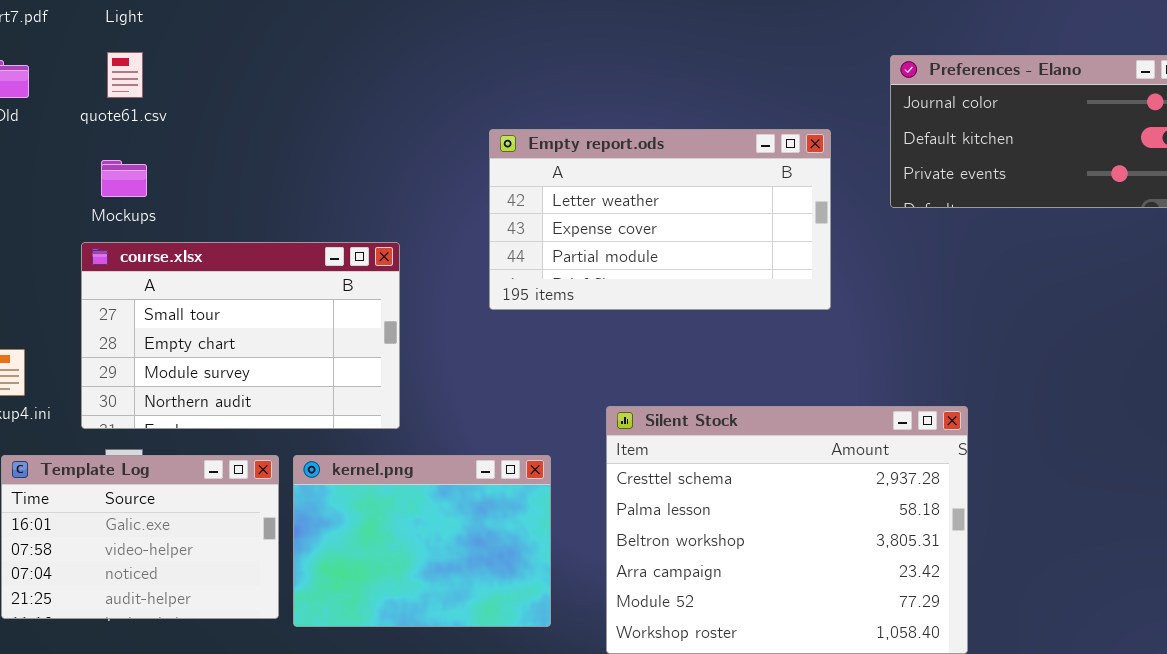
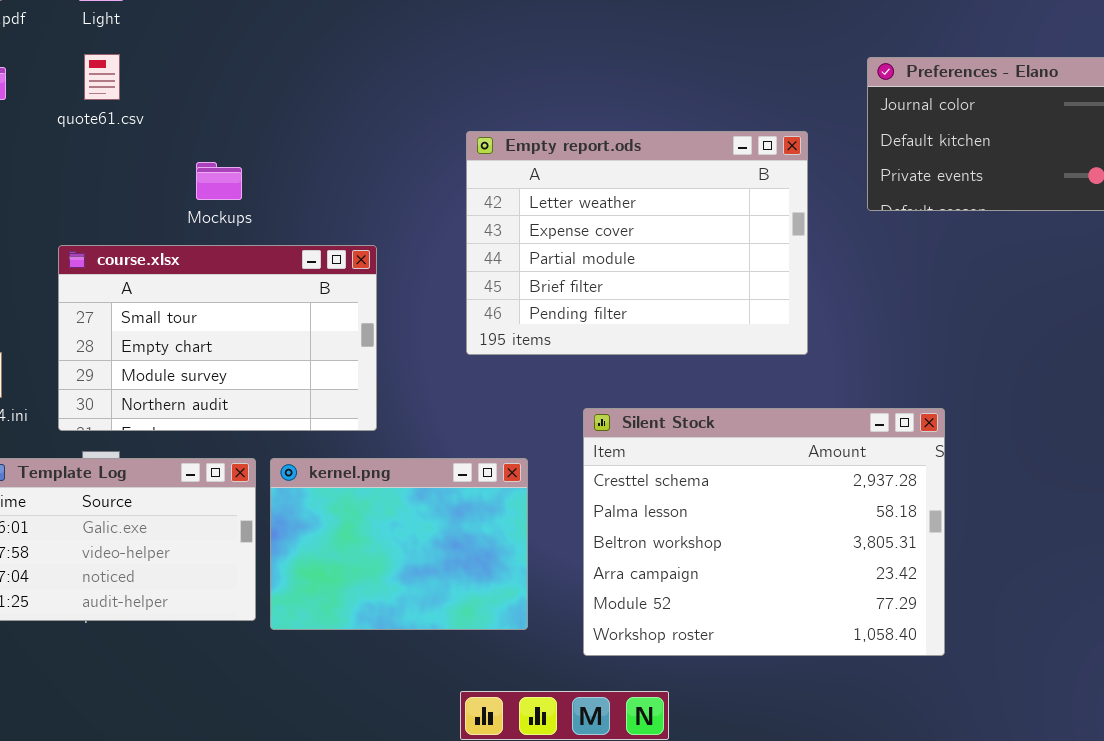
Empty report.ods: [489,129,831,310] -> [466,131,808,355], resized
Mockups: [101,160,147,197] -> [196,162,242,200], moved

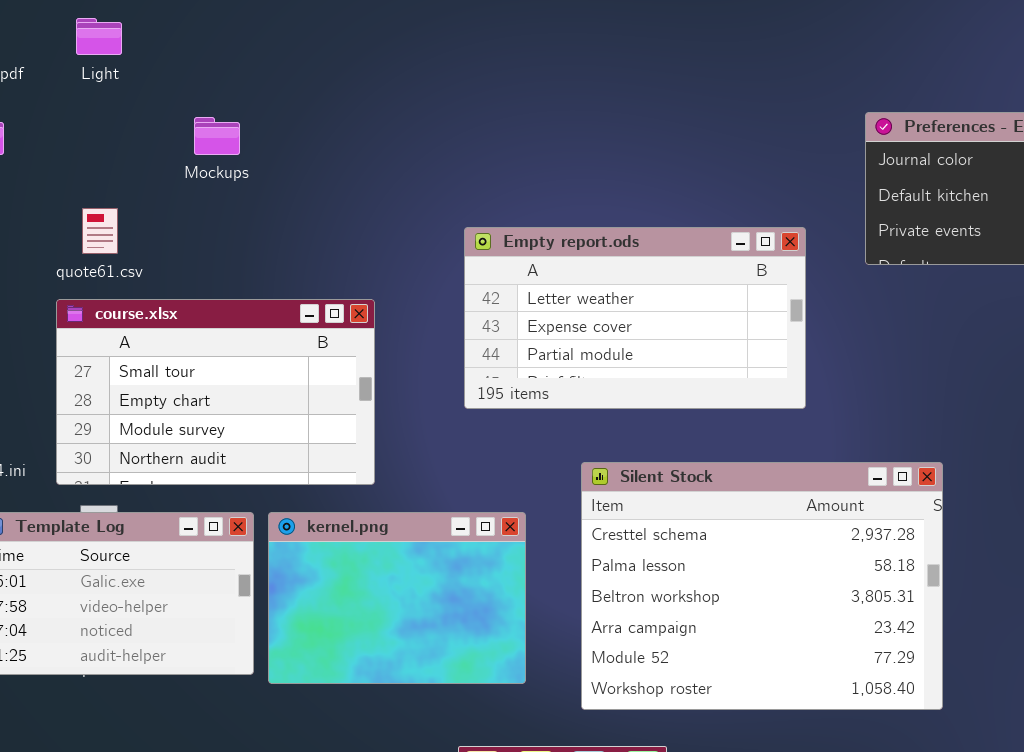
quote61.csv: [84,54,120,100] -> [82,208,118,254], moved
Empty report.ods: [466,131,808,355] -> [464,227,806,409], resized
Mockups: [196,162,242,200] -> [194,117,240,155], moved

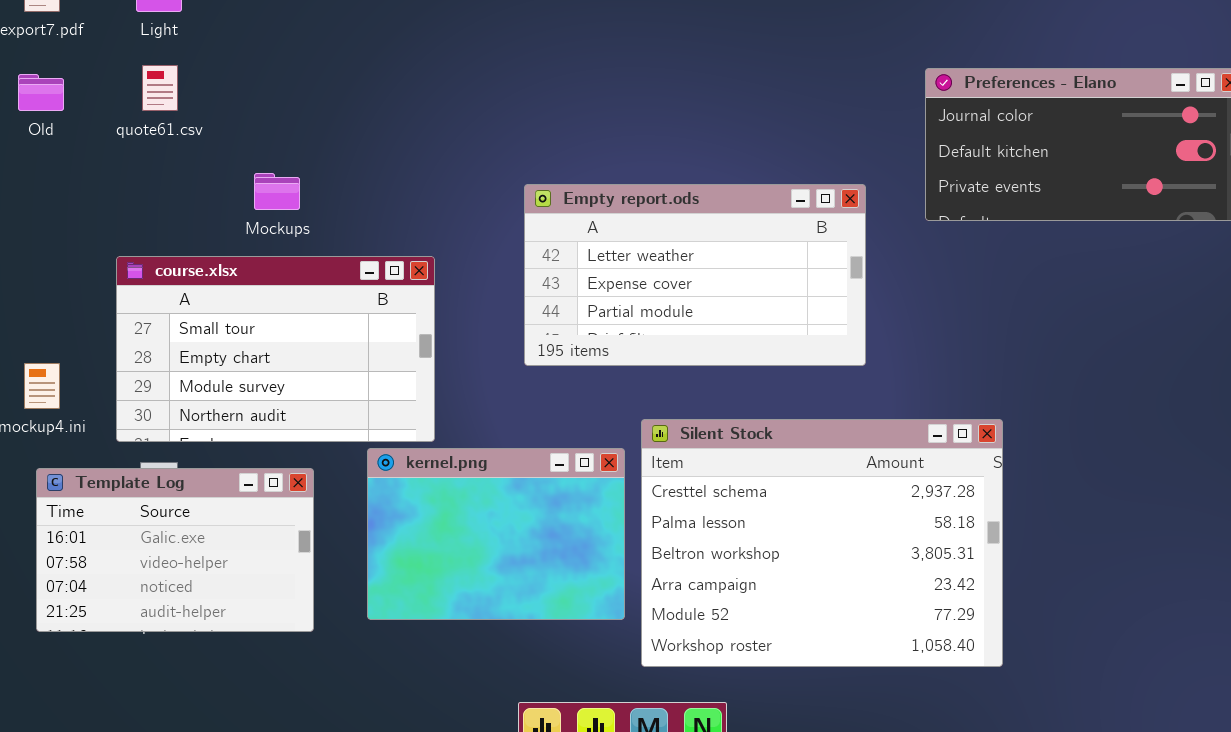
Mockups: [194,117,240,155] -> [254,173,300,210], moved
quote61.csv: [82,208,118,254] -> [142,65,178,111], moved
kernel.png: [268,512,526,684] -> [367,448,625,620], moved

